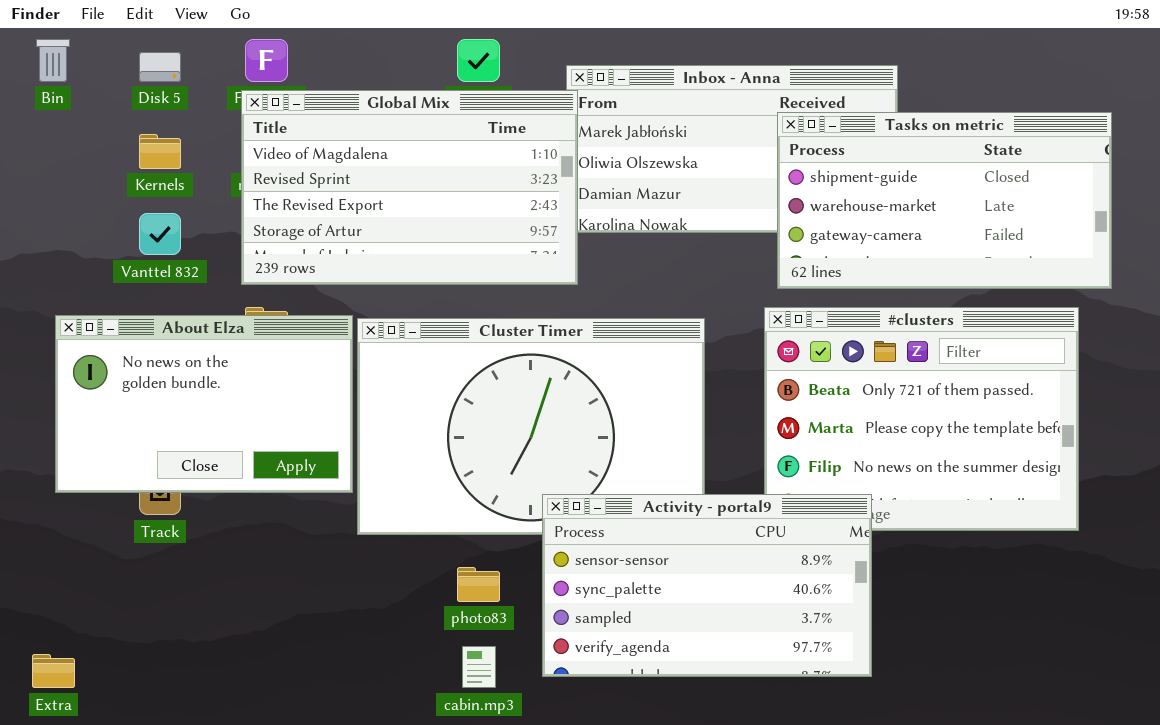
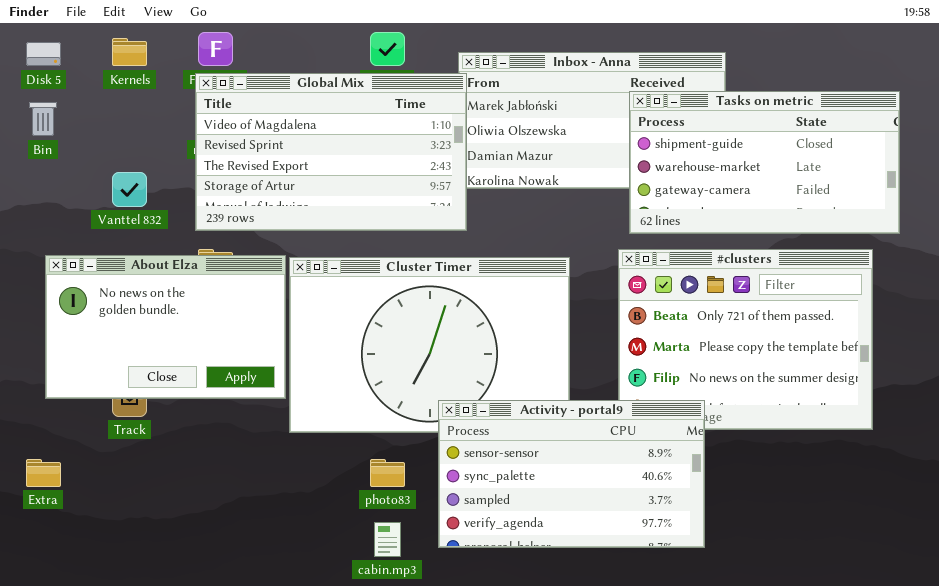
Bin: [36,39,70,82] -> [29,102,57,136], moved
Disk 5: [139,52,181,82] -> [26,42,61,66], moved
Kernels: [139,134,181,169] -> [112,38,147,66], moved
Extra: [32,654,75,688] -> [26,459,61,487], moved

